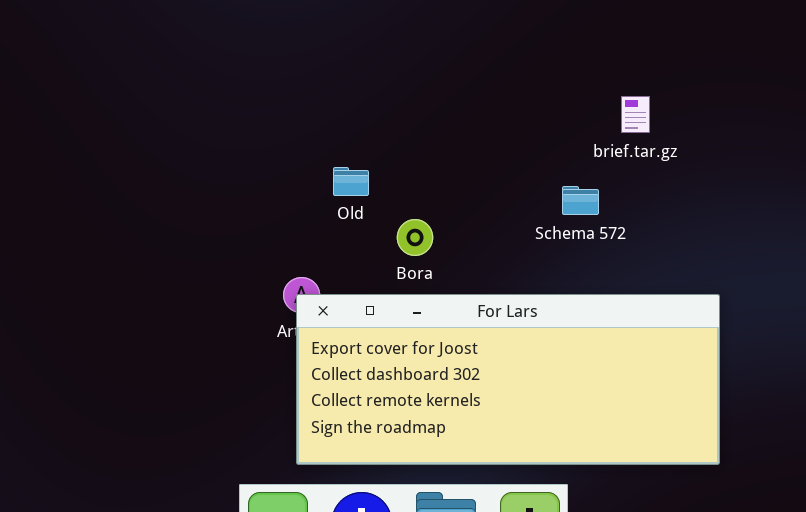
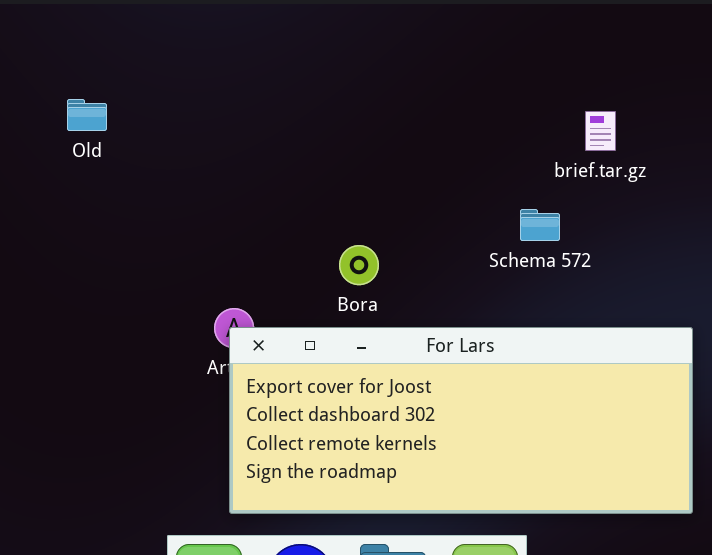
Old: [333,167,369,196] -> [67,99,107,131], moved

